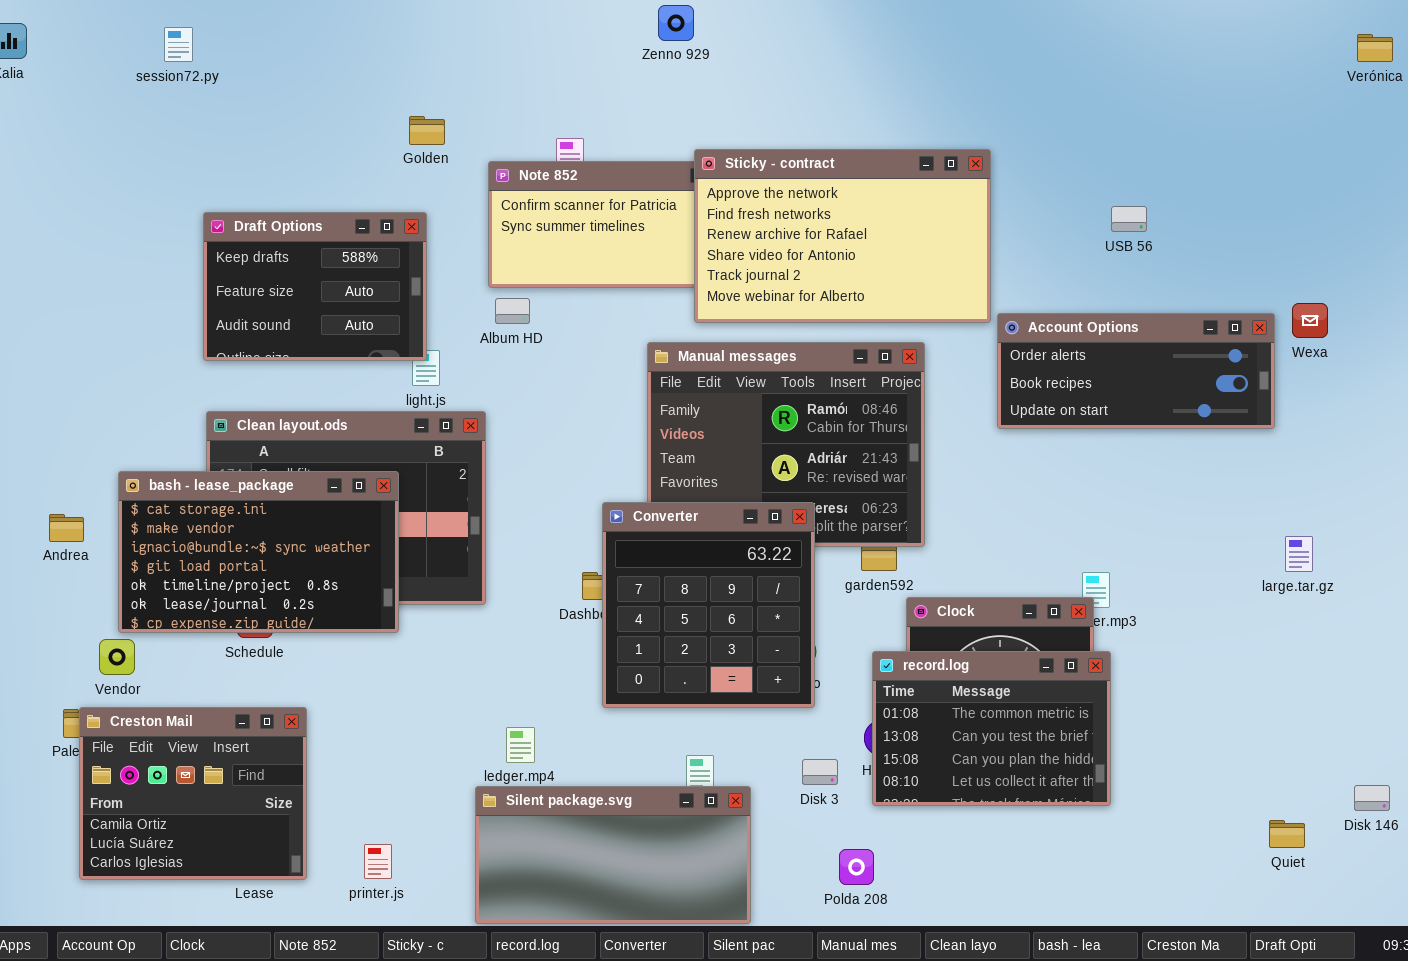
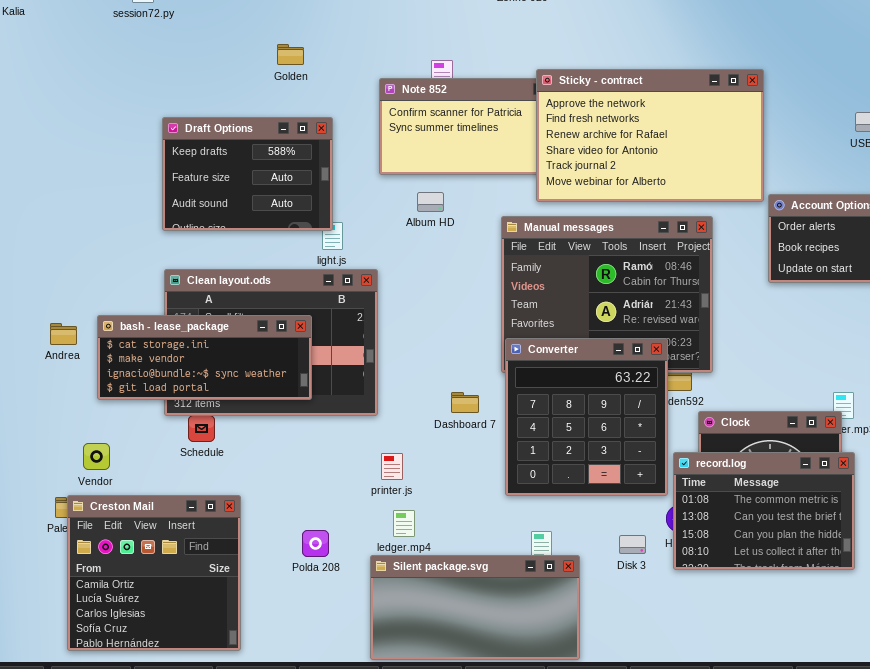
Golden: [409,116,445,145] -> [277,44,304,65], moved
Album HD: [495,298,530,324] -> [417,192,444,212], moved
bash - lease_package: [118,471,399,633] -> [97,315,312,400], resized
Converter: [602,502,815,708] -> [505,338,668,496], moved
Andrea: [49,514,84,542] -> [50,323,77,345], moved
Creston Mail: [79,707,307,880] -> [67,495,241,651], resized
printer.js: [364,844,392,879] -> [381,453,403,480], moved
Polda 208: [839,849,874,885] -> [302,530,329,557], moved

